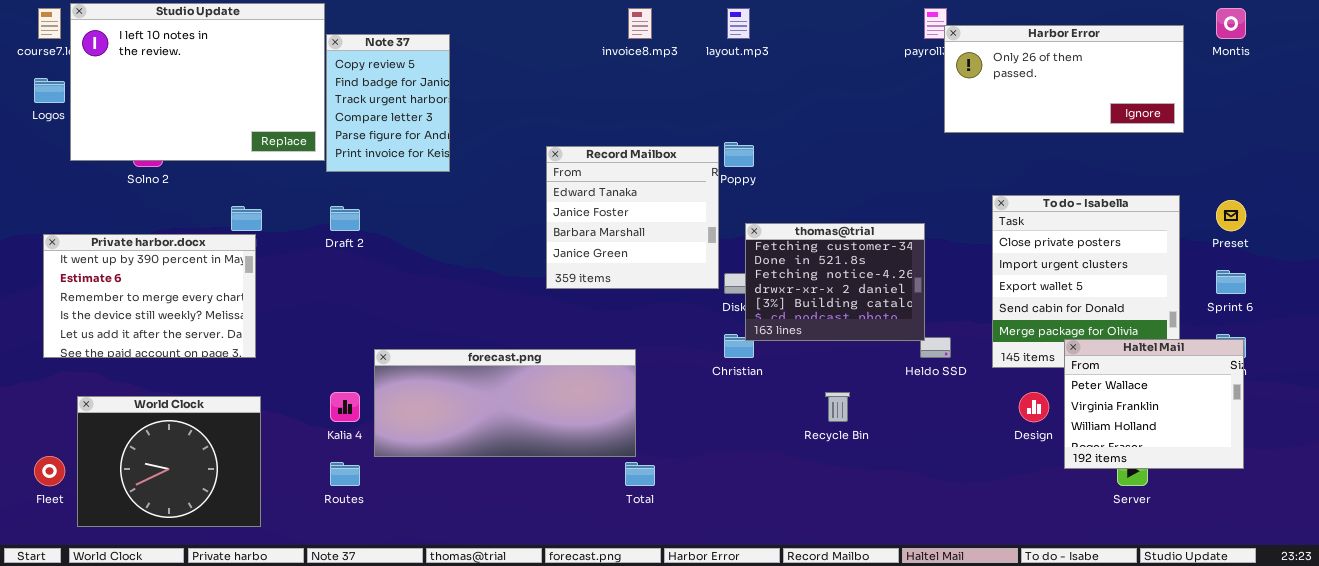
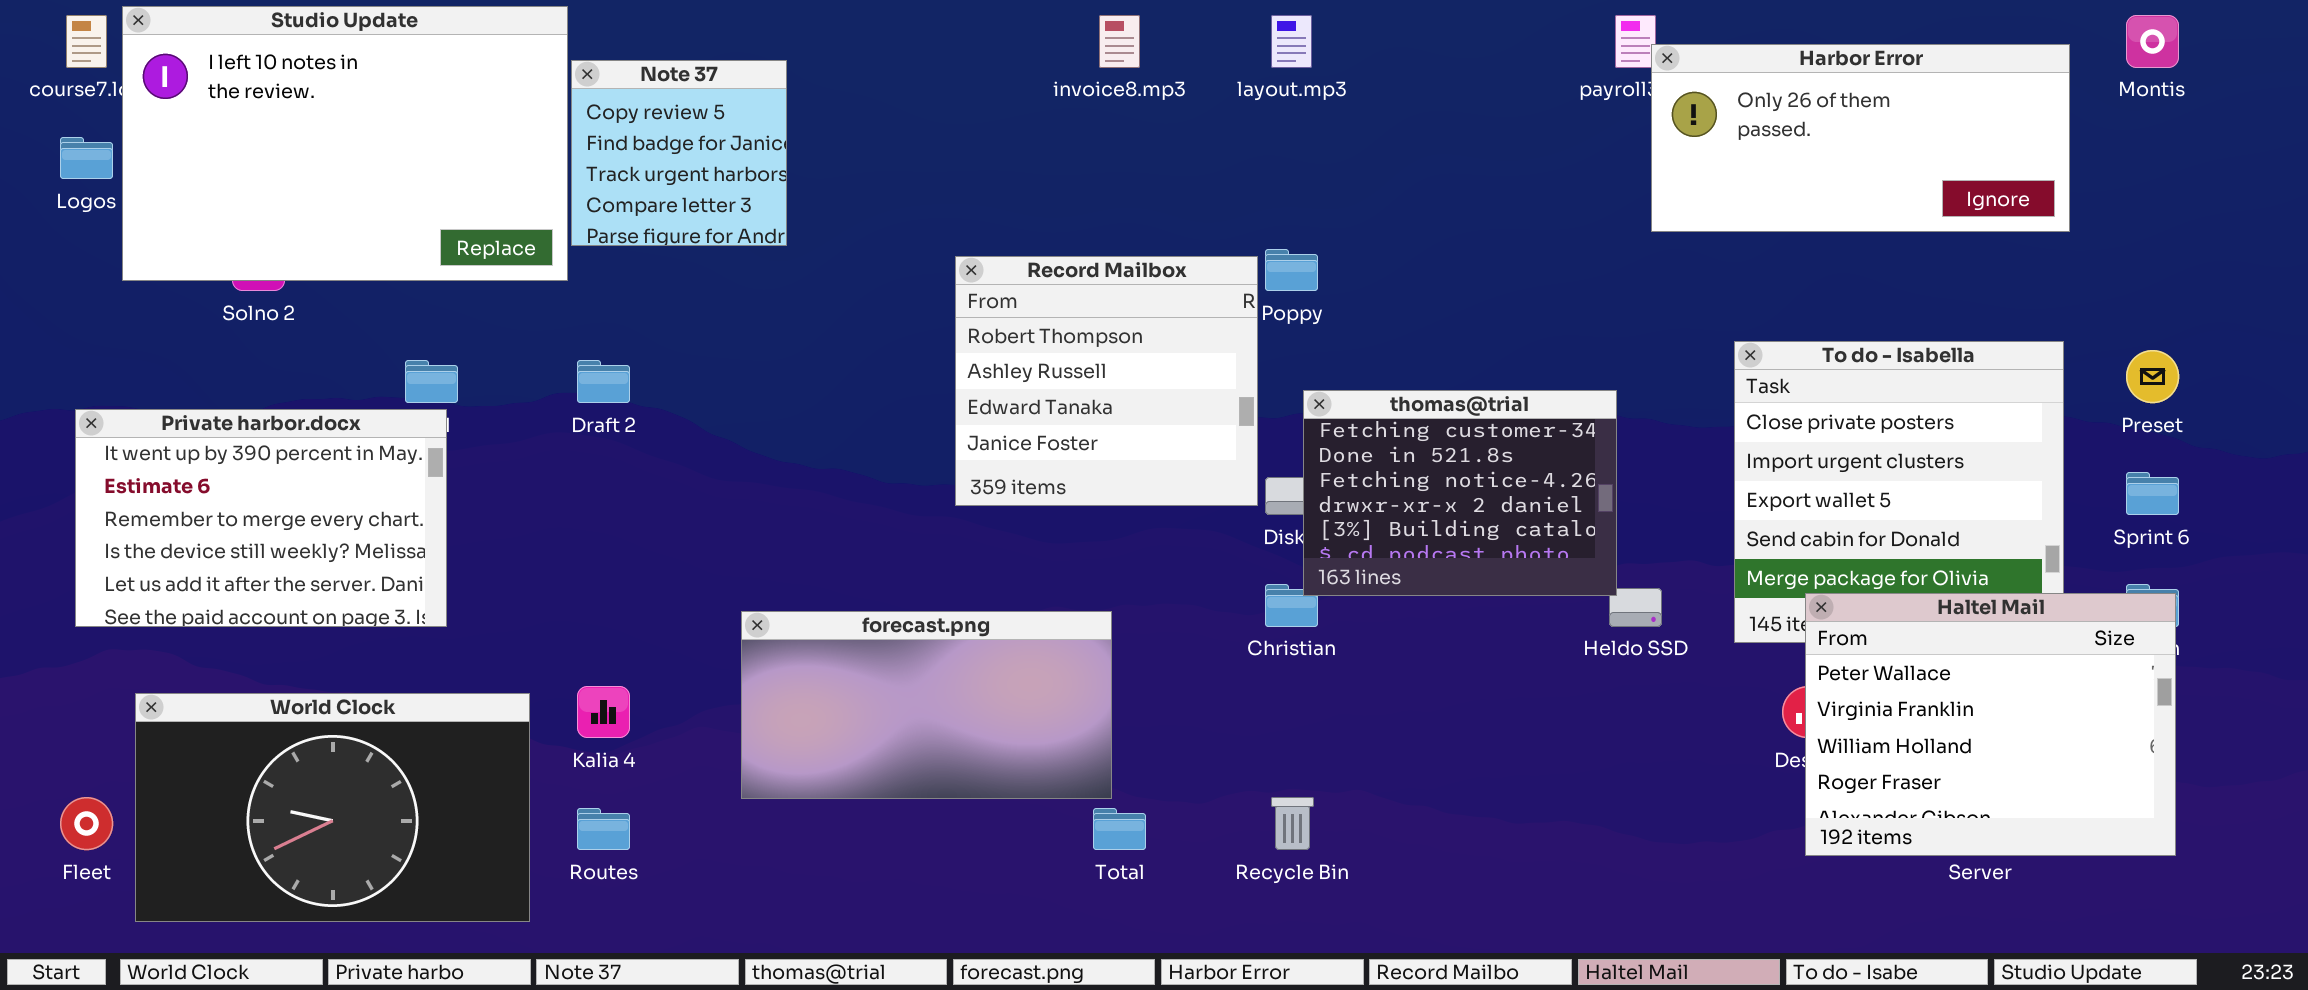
Note 37: [326,34,450,172] -> [571,60,787,246], resized
Record Mailbox: [546,146,719,289] -> [955,256,1258,506], scrolled up 2 rows
Haltel Mail: [1064,339,1244,469] -> [1805,593,2176,856], resized
forecast.png: [374,349,636,457] -> [741,611,1112,799], resized
Recycle Bin: [825,392,850,422] -> [1271,797,1314,850], moved
World Clock: [77,396,261,527] -> [135,693,530,922], resized

